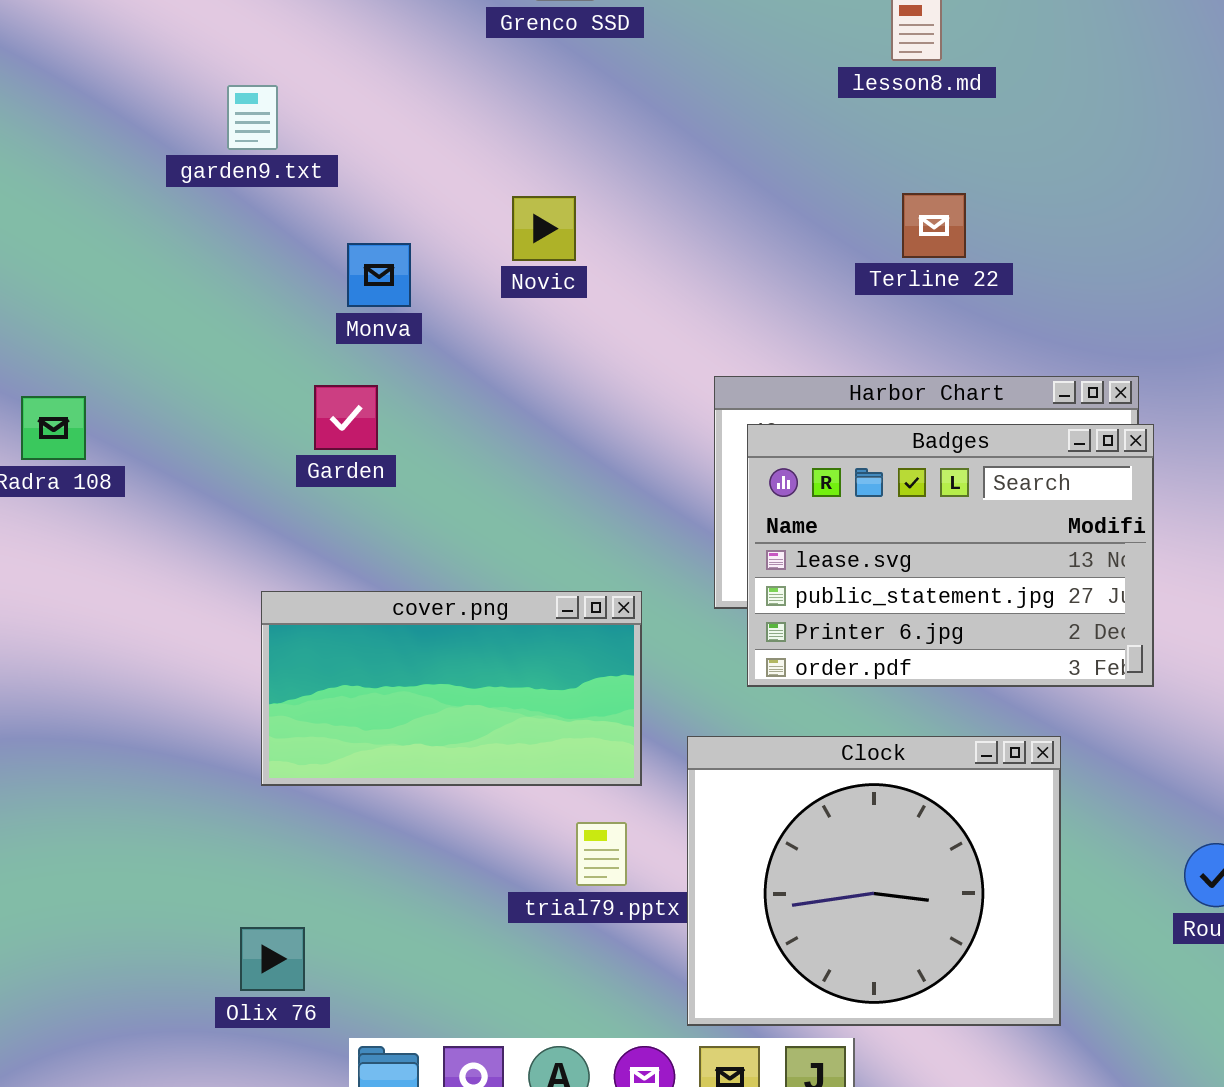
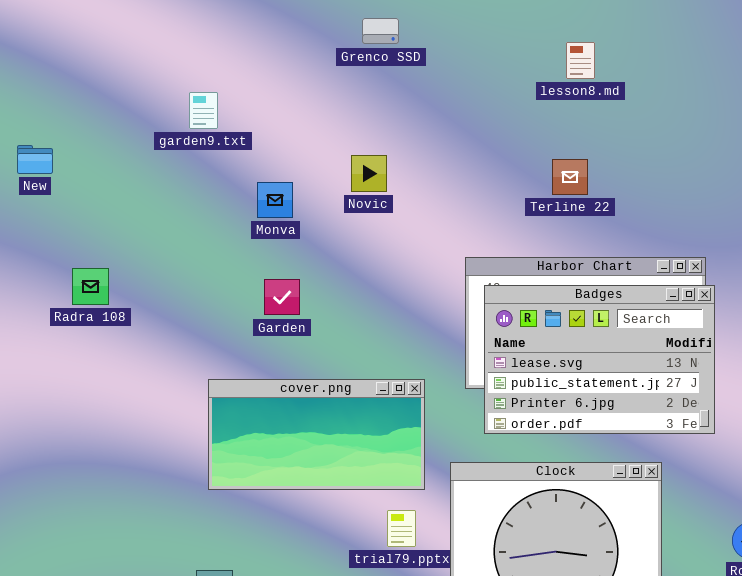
Terline 22: [902,193,966,258] -> [552,159,588,195], moved
Garden: [314,385,378,450] -> [264,279,300,315], moved

